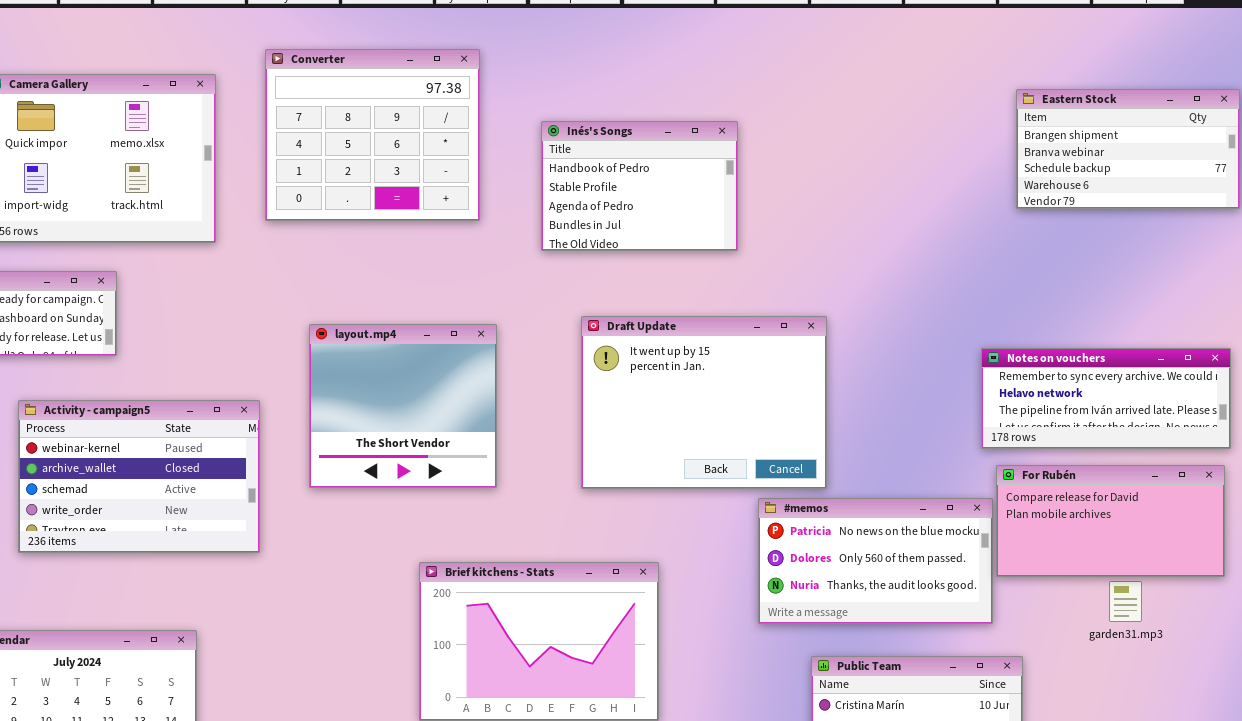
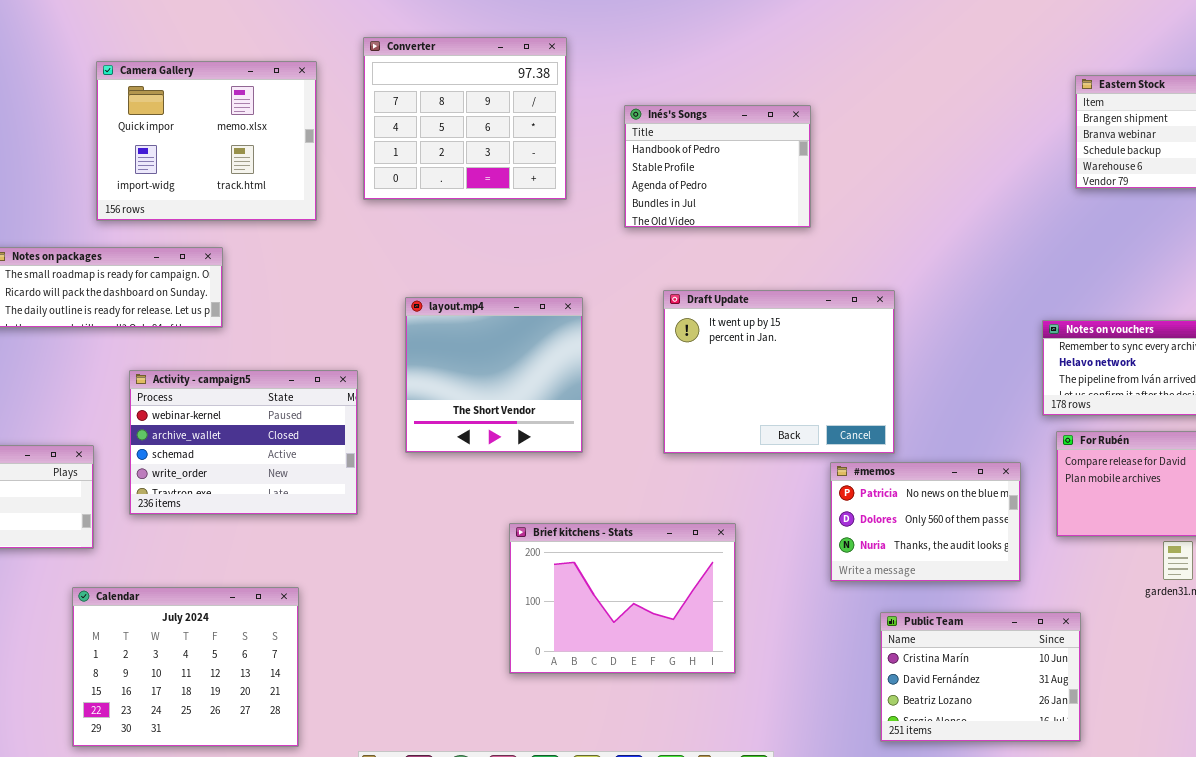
#memos: [758,498,993,624] -> [830,462,1021,582], resized

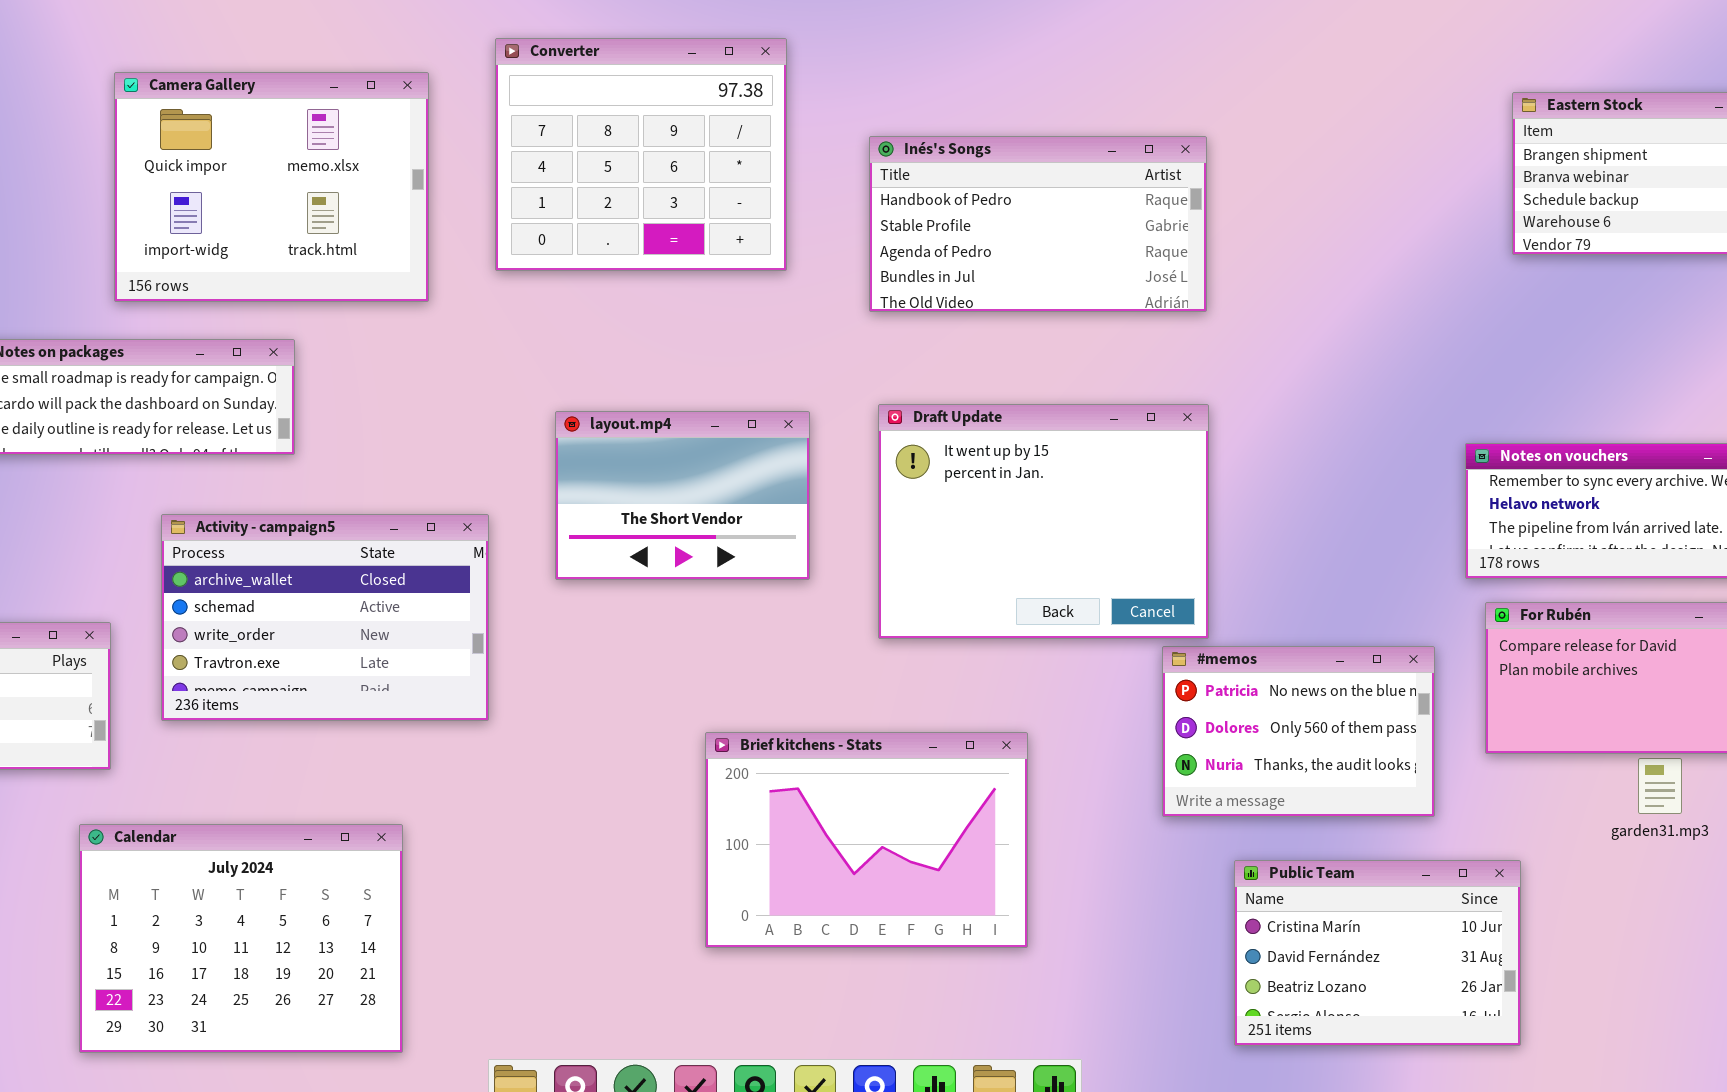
Inés's Songs: [624,105,811,228] -> [869,136,1207,312], resized
Draft Update: [663,290,895,454] -> [878,404,1209,639], moved
layout.mp4: [405,297,583,453] -> [555,411,810,580], resized
Activity - campaign5: [129,370,358,515] -> [161,514,489,721], scrolled down 1 row

